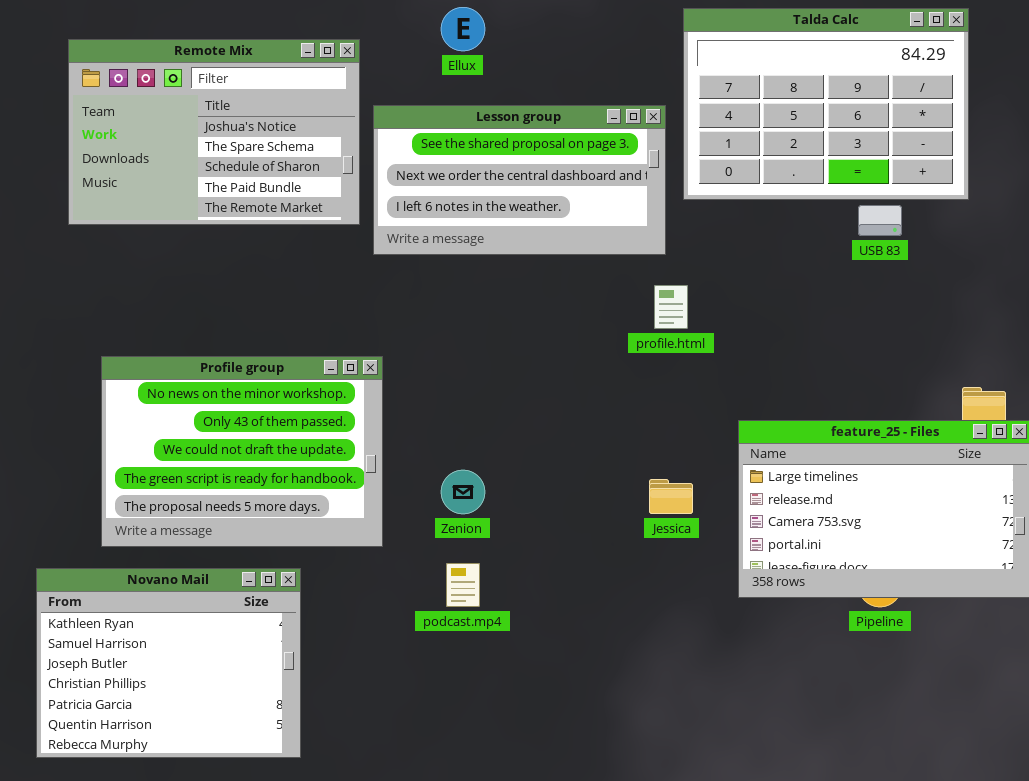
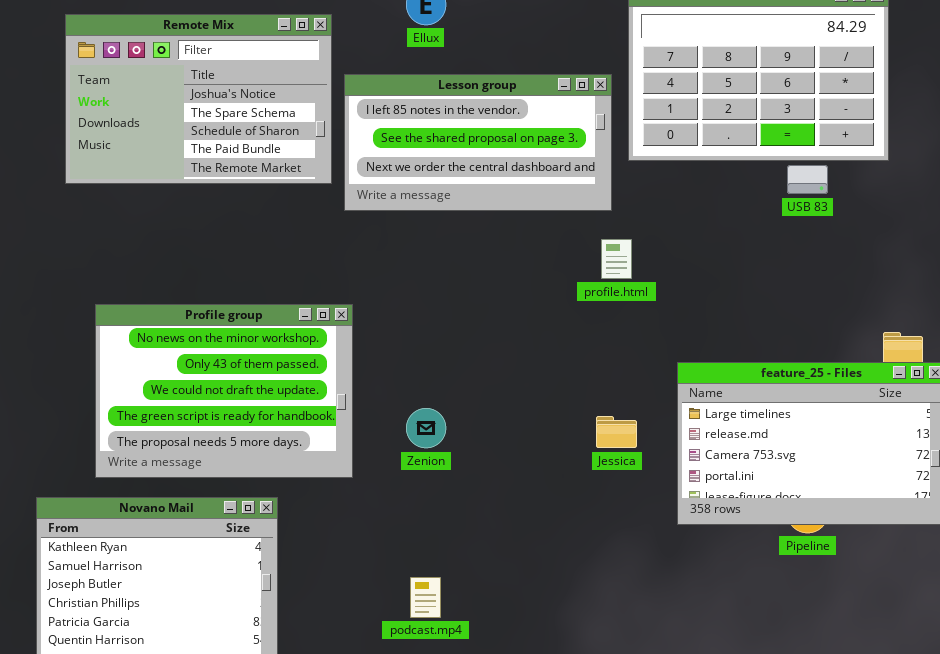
Lesson group: [373,105,666,255] -> [344,74,612,211], scrolled up 1 row
podcast.mp4: [446,563,480,607] -> [410,577,441,618], moved

